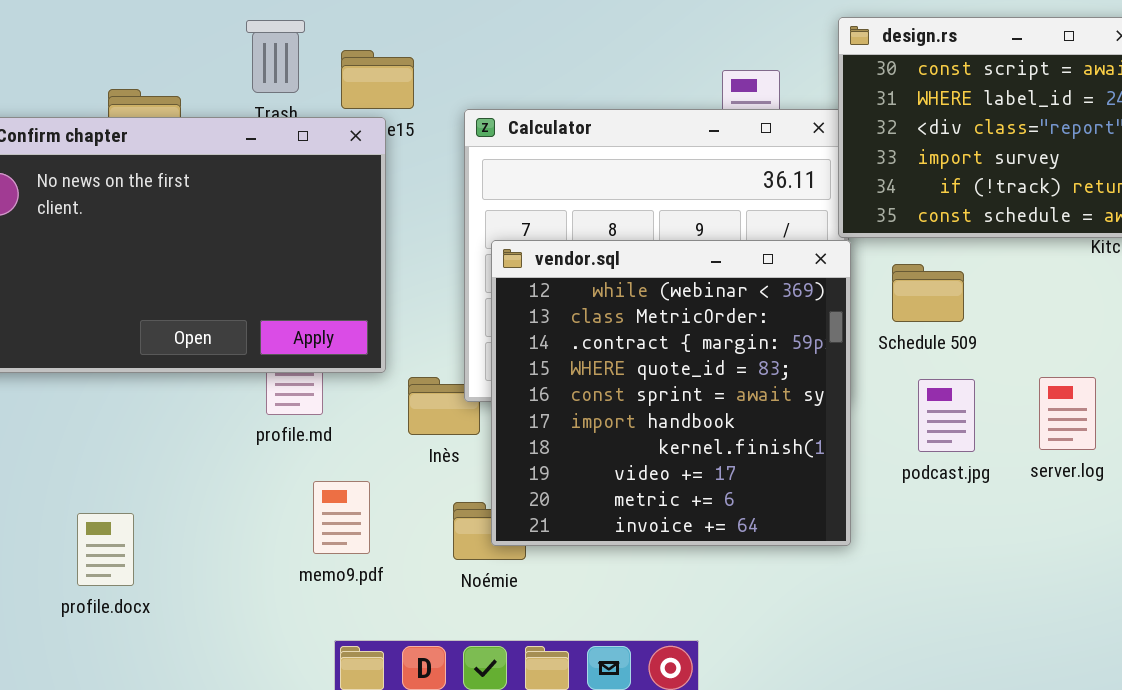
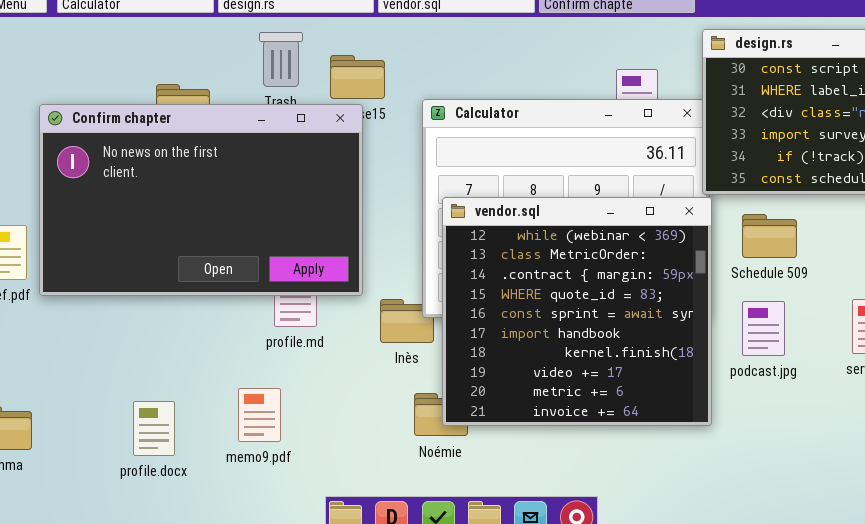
podcast.jpg: [918,379,975,452] -> [742,301,785,356], moved
memo9.pdf: [313,481,370,554] -> [238,388,281,442], moved

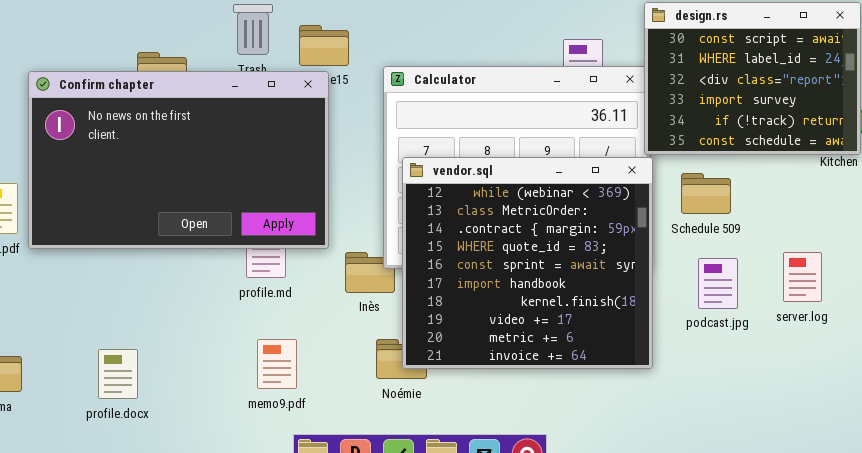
podcast.jpg: [742,301,785,356] -> [698,258,738,309], moved
memo9.pdf: [238,388,281,442] -> [257,339,297,389], moved
profile.docx: [133,401,175,456] -> [98,349,138,399], moved

